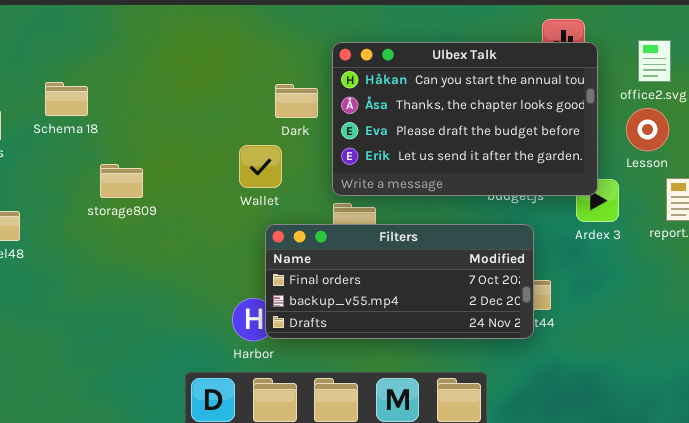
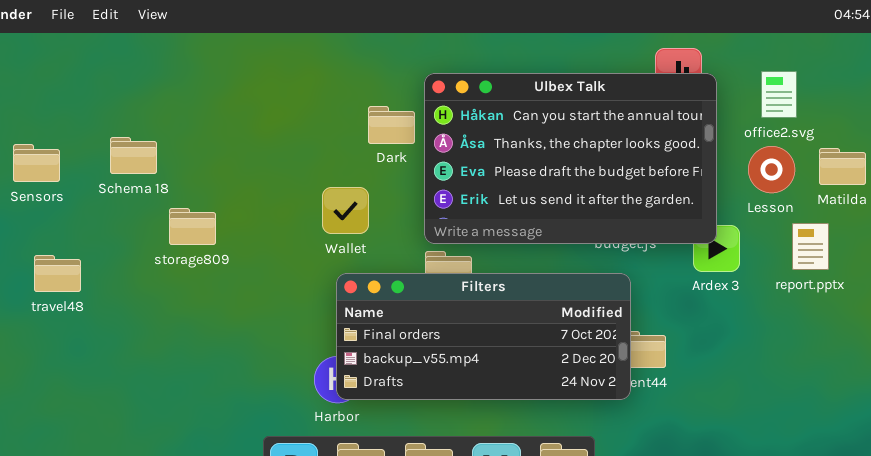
Schema 18: [45,82,88,116] -> [110,137,157,174], moved
Dark: [275,84,318,118] -> [368,106,415,144], moved
Filters: [265,224,534,339] -> [336,273,631,400], moved

